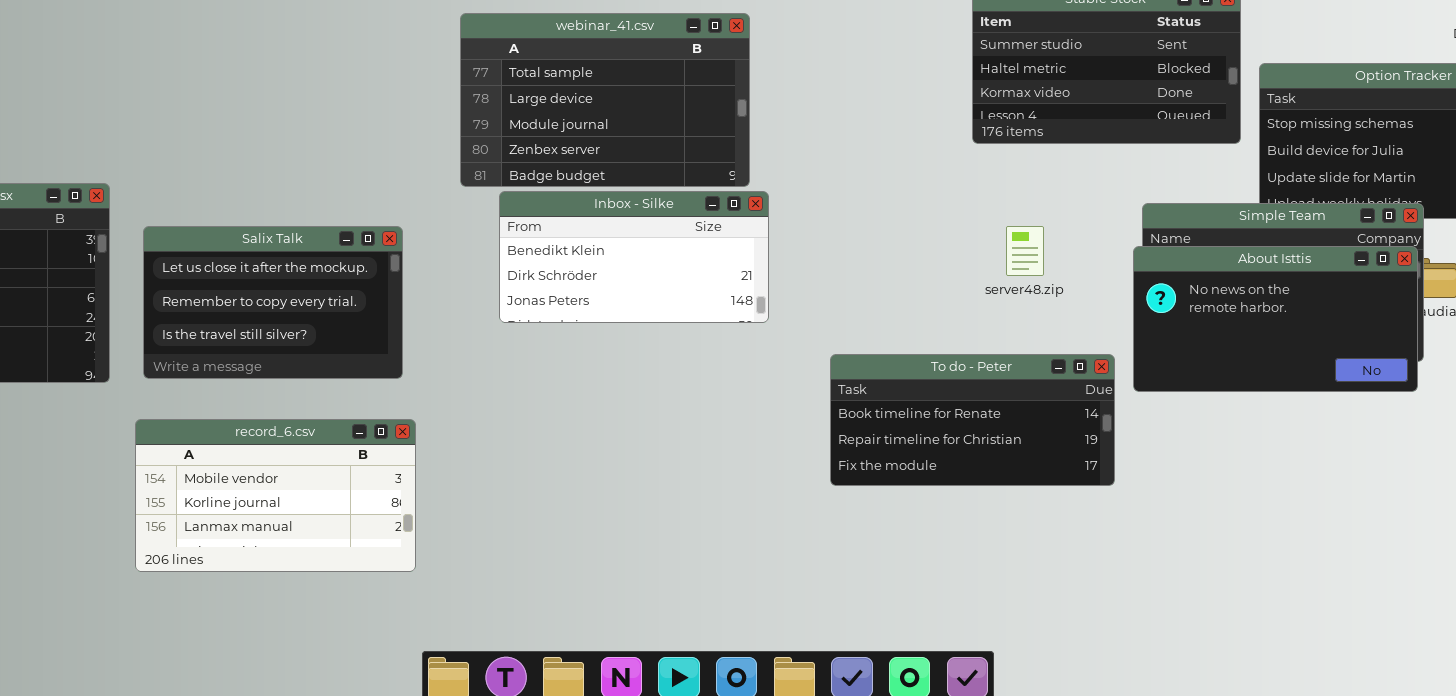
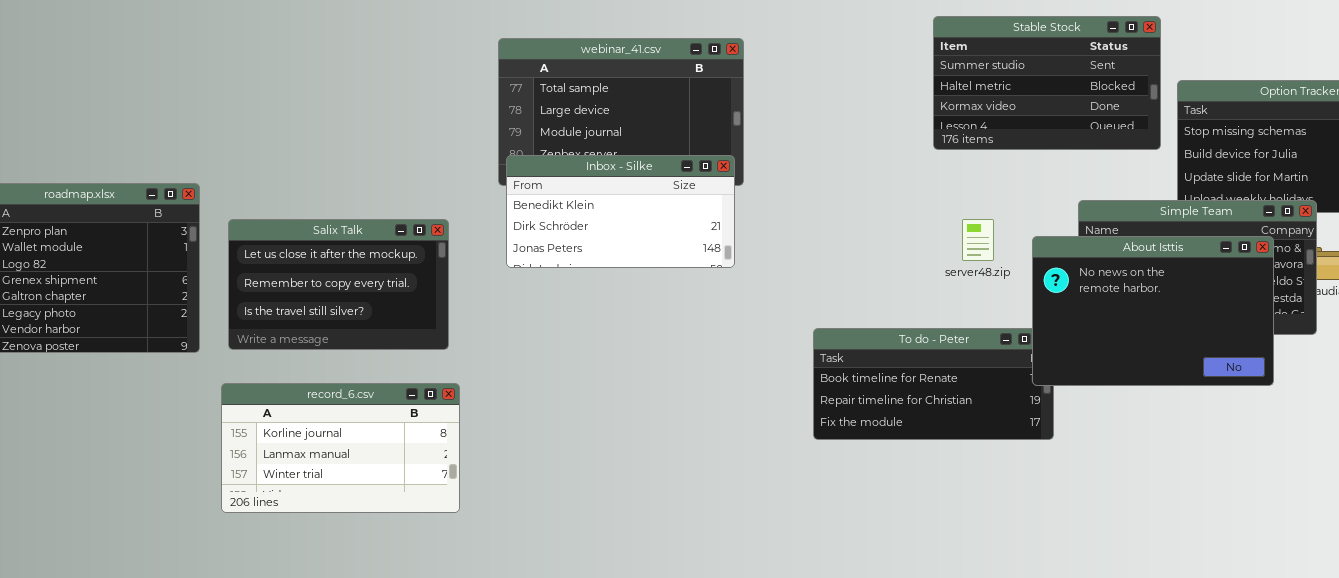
Inbox - Silke: [499,191,769,323] -> [506,155,735,268], moved
About Isttis: [1133,246,1418,392] -> [1032,236,1274,386], moved, resized
record_6.csv: [135,419,416,572] -> [221,383,460,513], scrolled down 1 row

